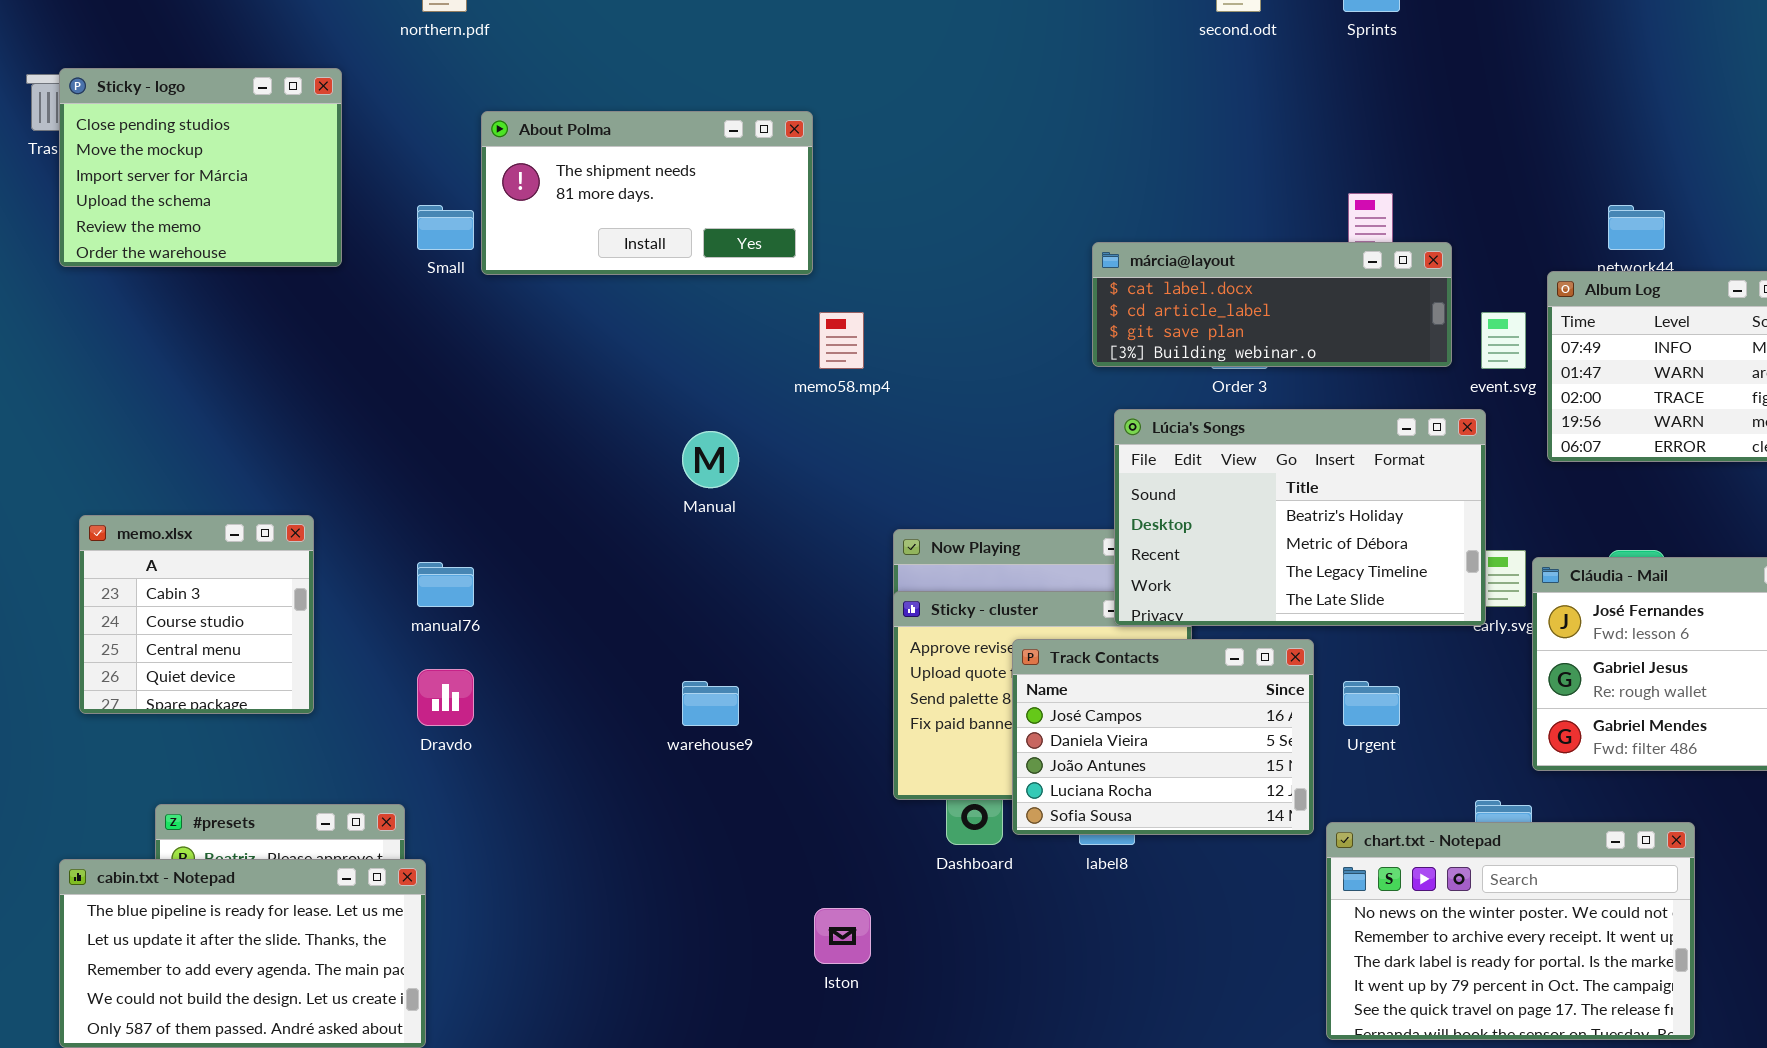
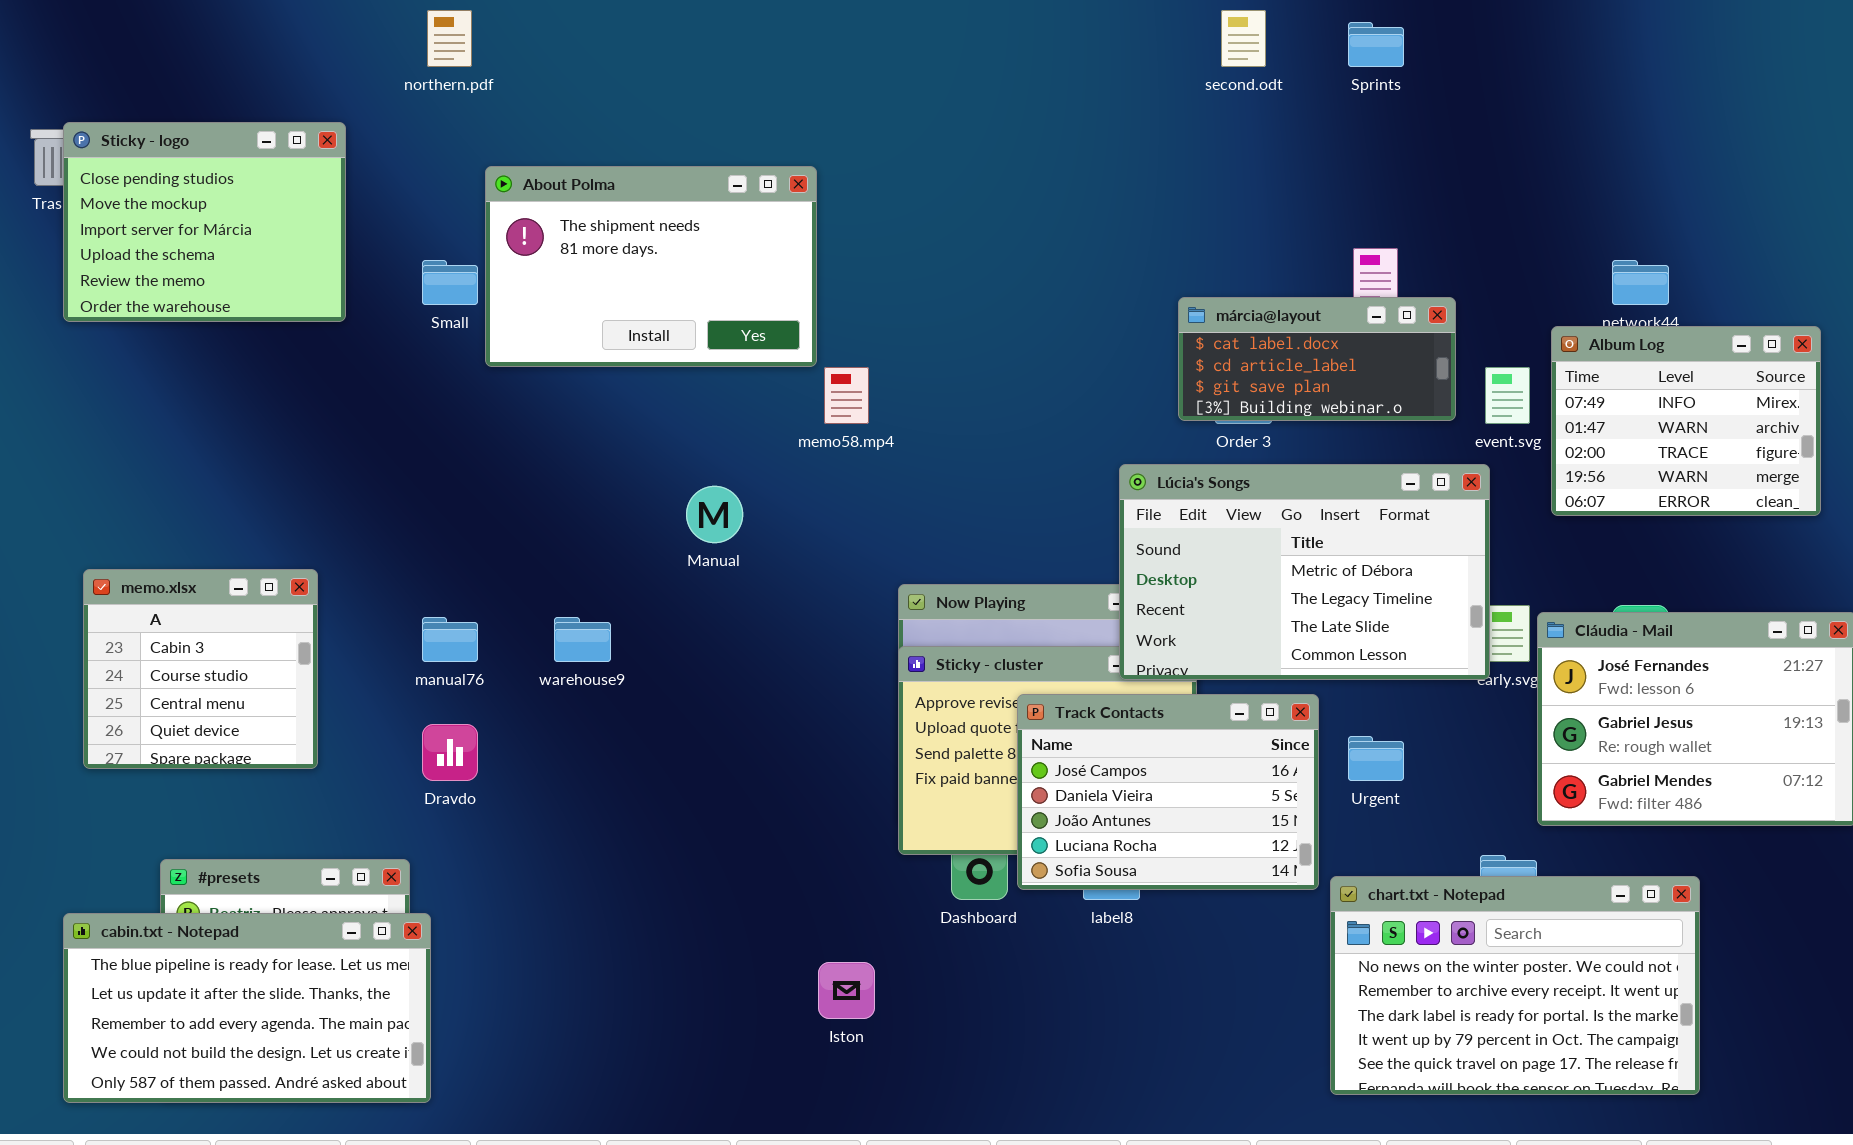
About Polma: [481,111,813,275] -> [485,166,817,367], resized
márcia@layout: [1092,242,1452,367] -> [1178,297,1456,421], resized
Lúcia's Songs: [1114,409,1486,626] -> [1119,464,1490,680], scrolled down 1 row
warehouse9: [682,681,739,726] -> [554,617,611,662], moved

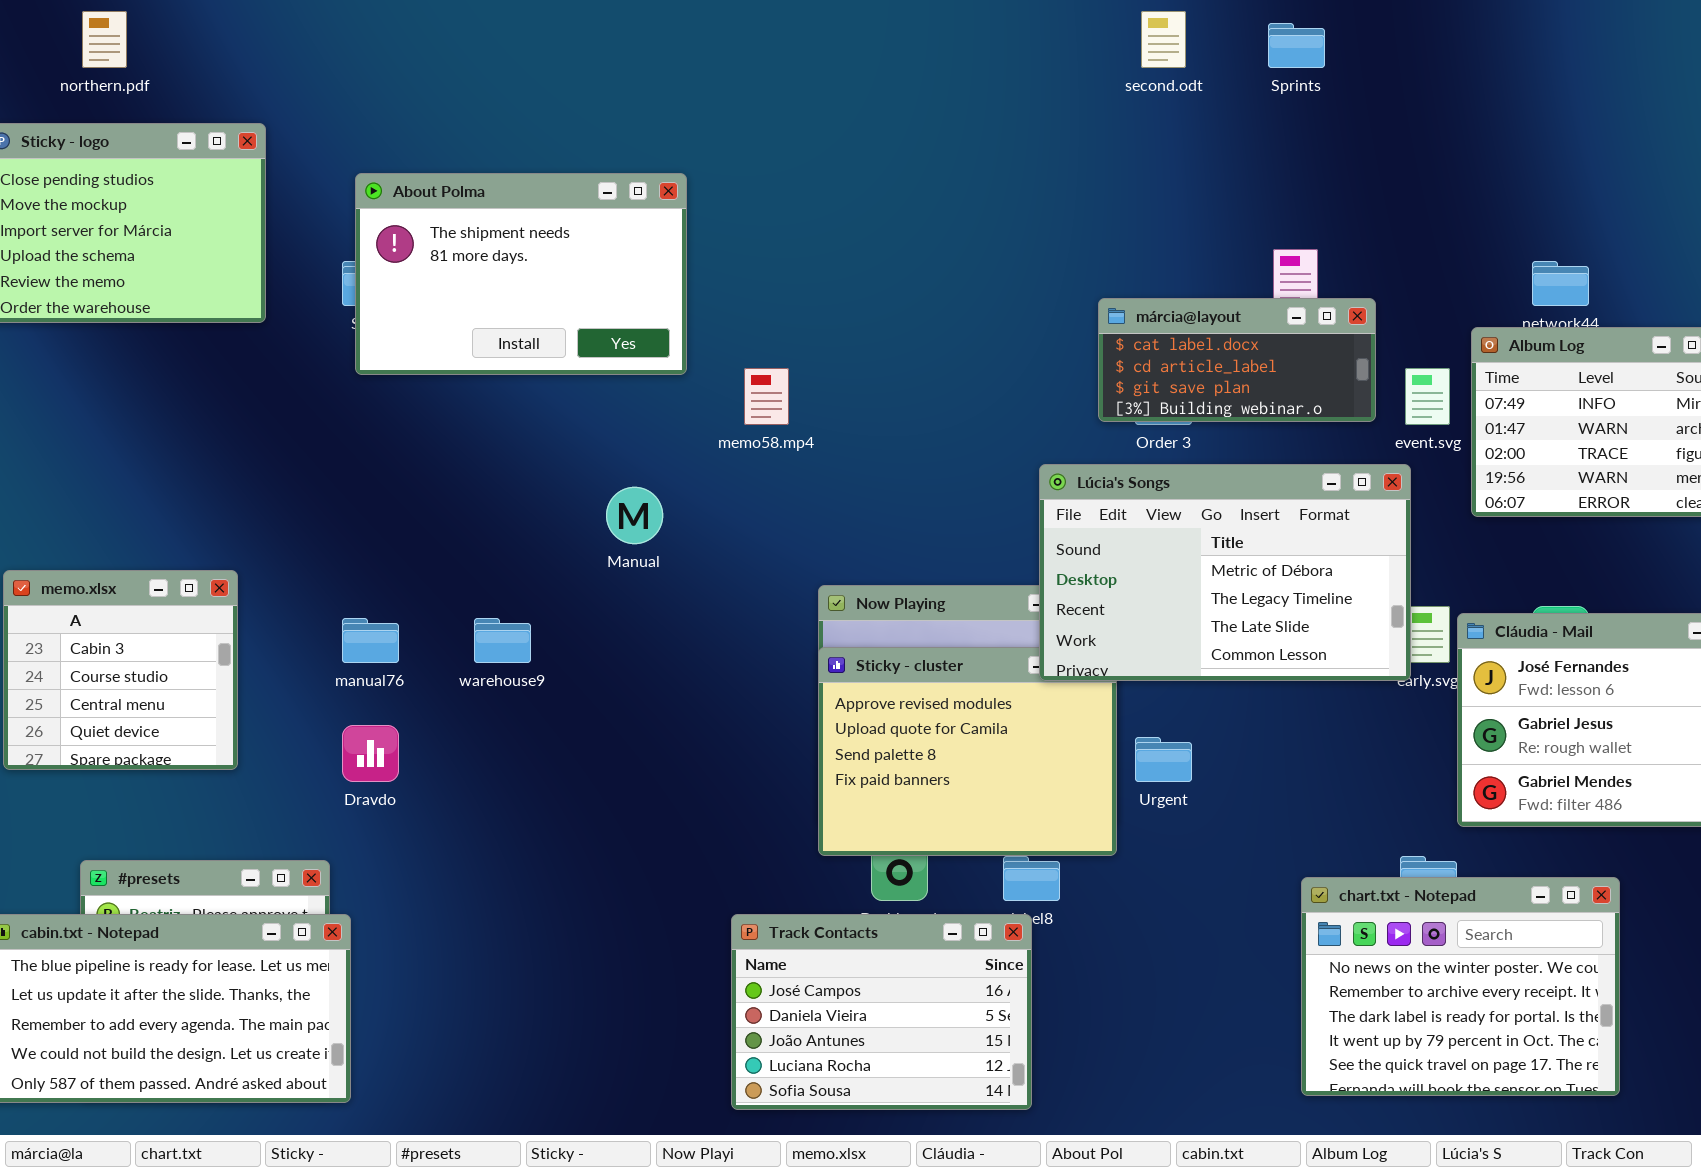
northern.pdf: [427,10,472,67] -> [82,11,127,68], moved
About Polma: [485,166,817,367] -> [355,173,687,375], moved
Track Contacts: [1017,694,1319,890] -> [731,914,1032,1110], moved
Urgent: [1348,736,1404,781] -> [1135,737,1192,782], moved
chart.txt - Notepad: [1330,876,1700,1095] -> [1301,877,1620,1096], resized

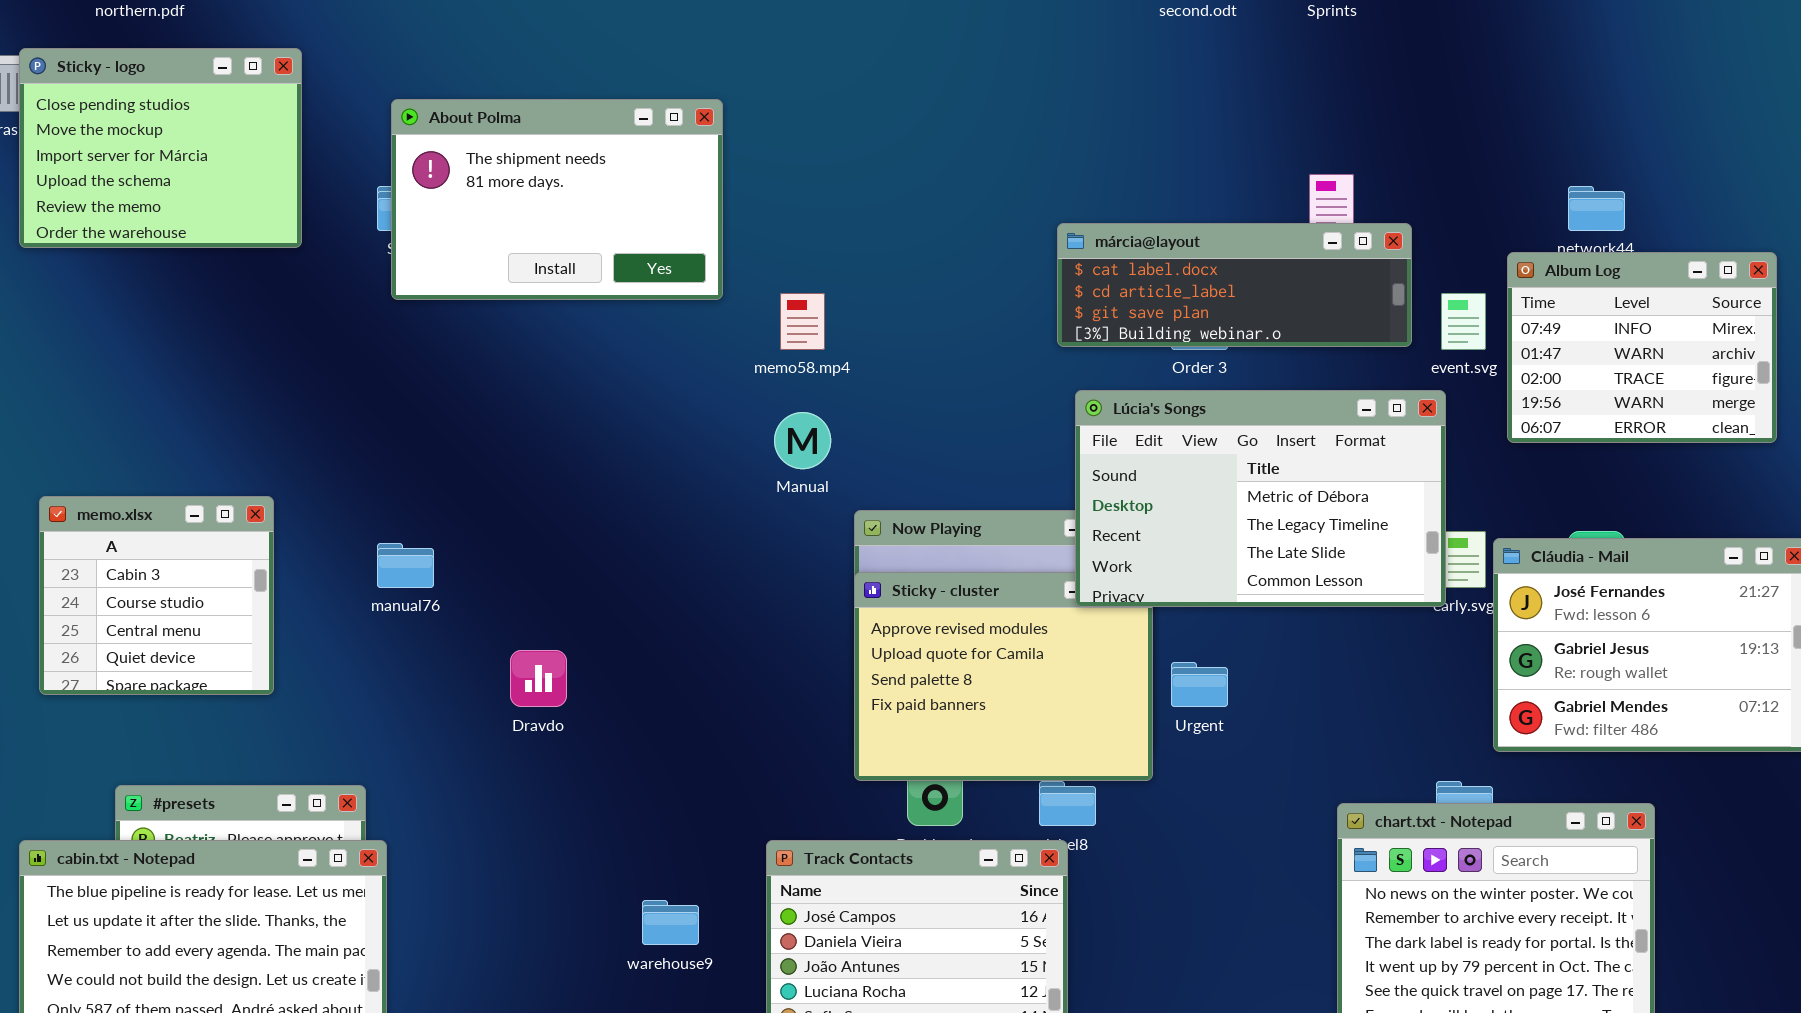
márcia@layout: [1098,298,1376,422] -> [1057,223,1412,347], resized
Manual: [606,487,663,544] -> [774,412,831,469], moved
warehouse9: [474,618,531,663] -> [642,900,699,945], moved
Dravdo: [342,725,399,782] -> [510,650,567,707], moved

